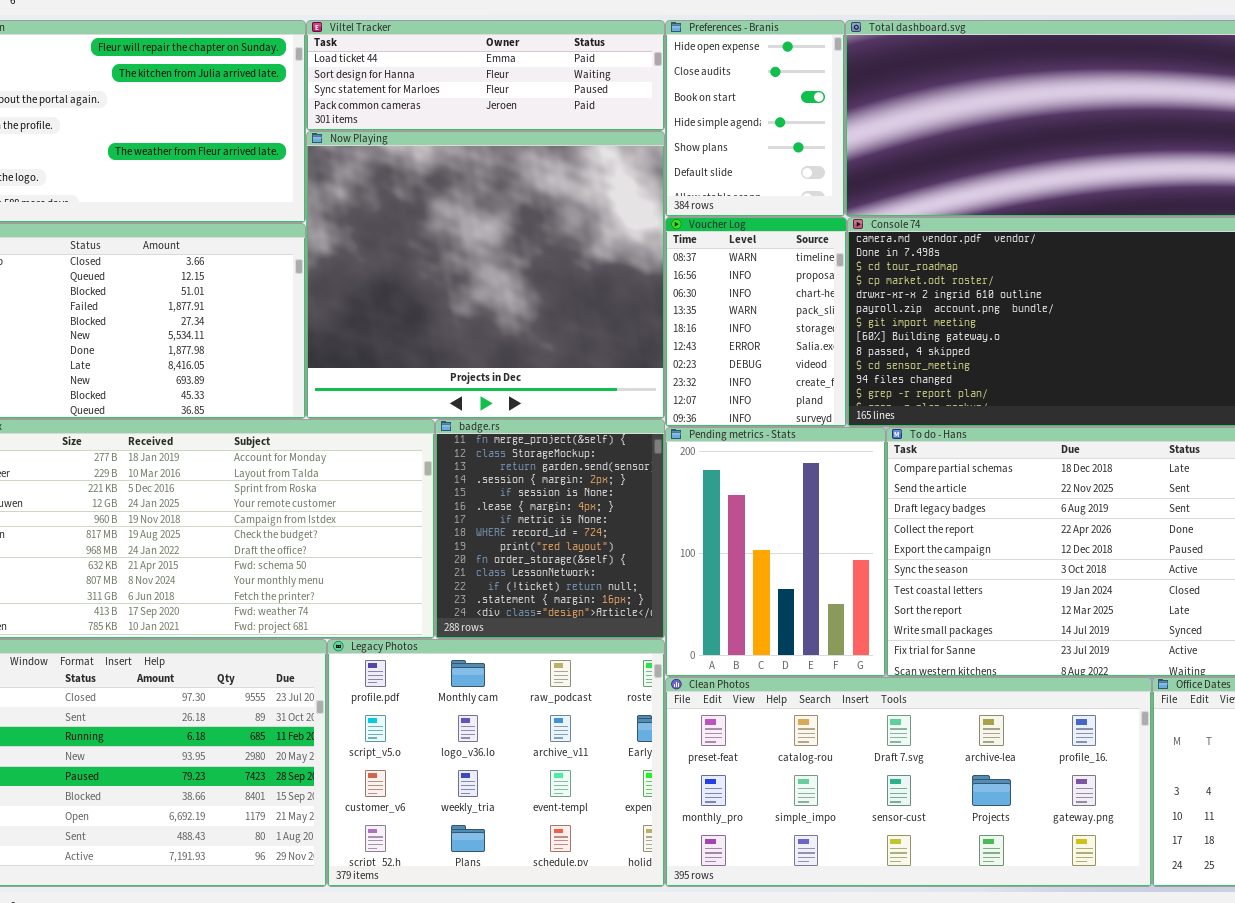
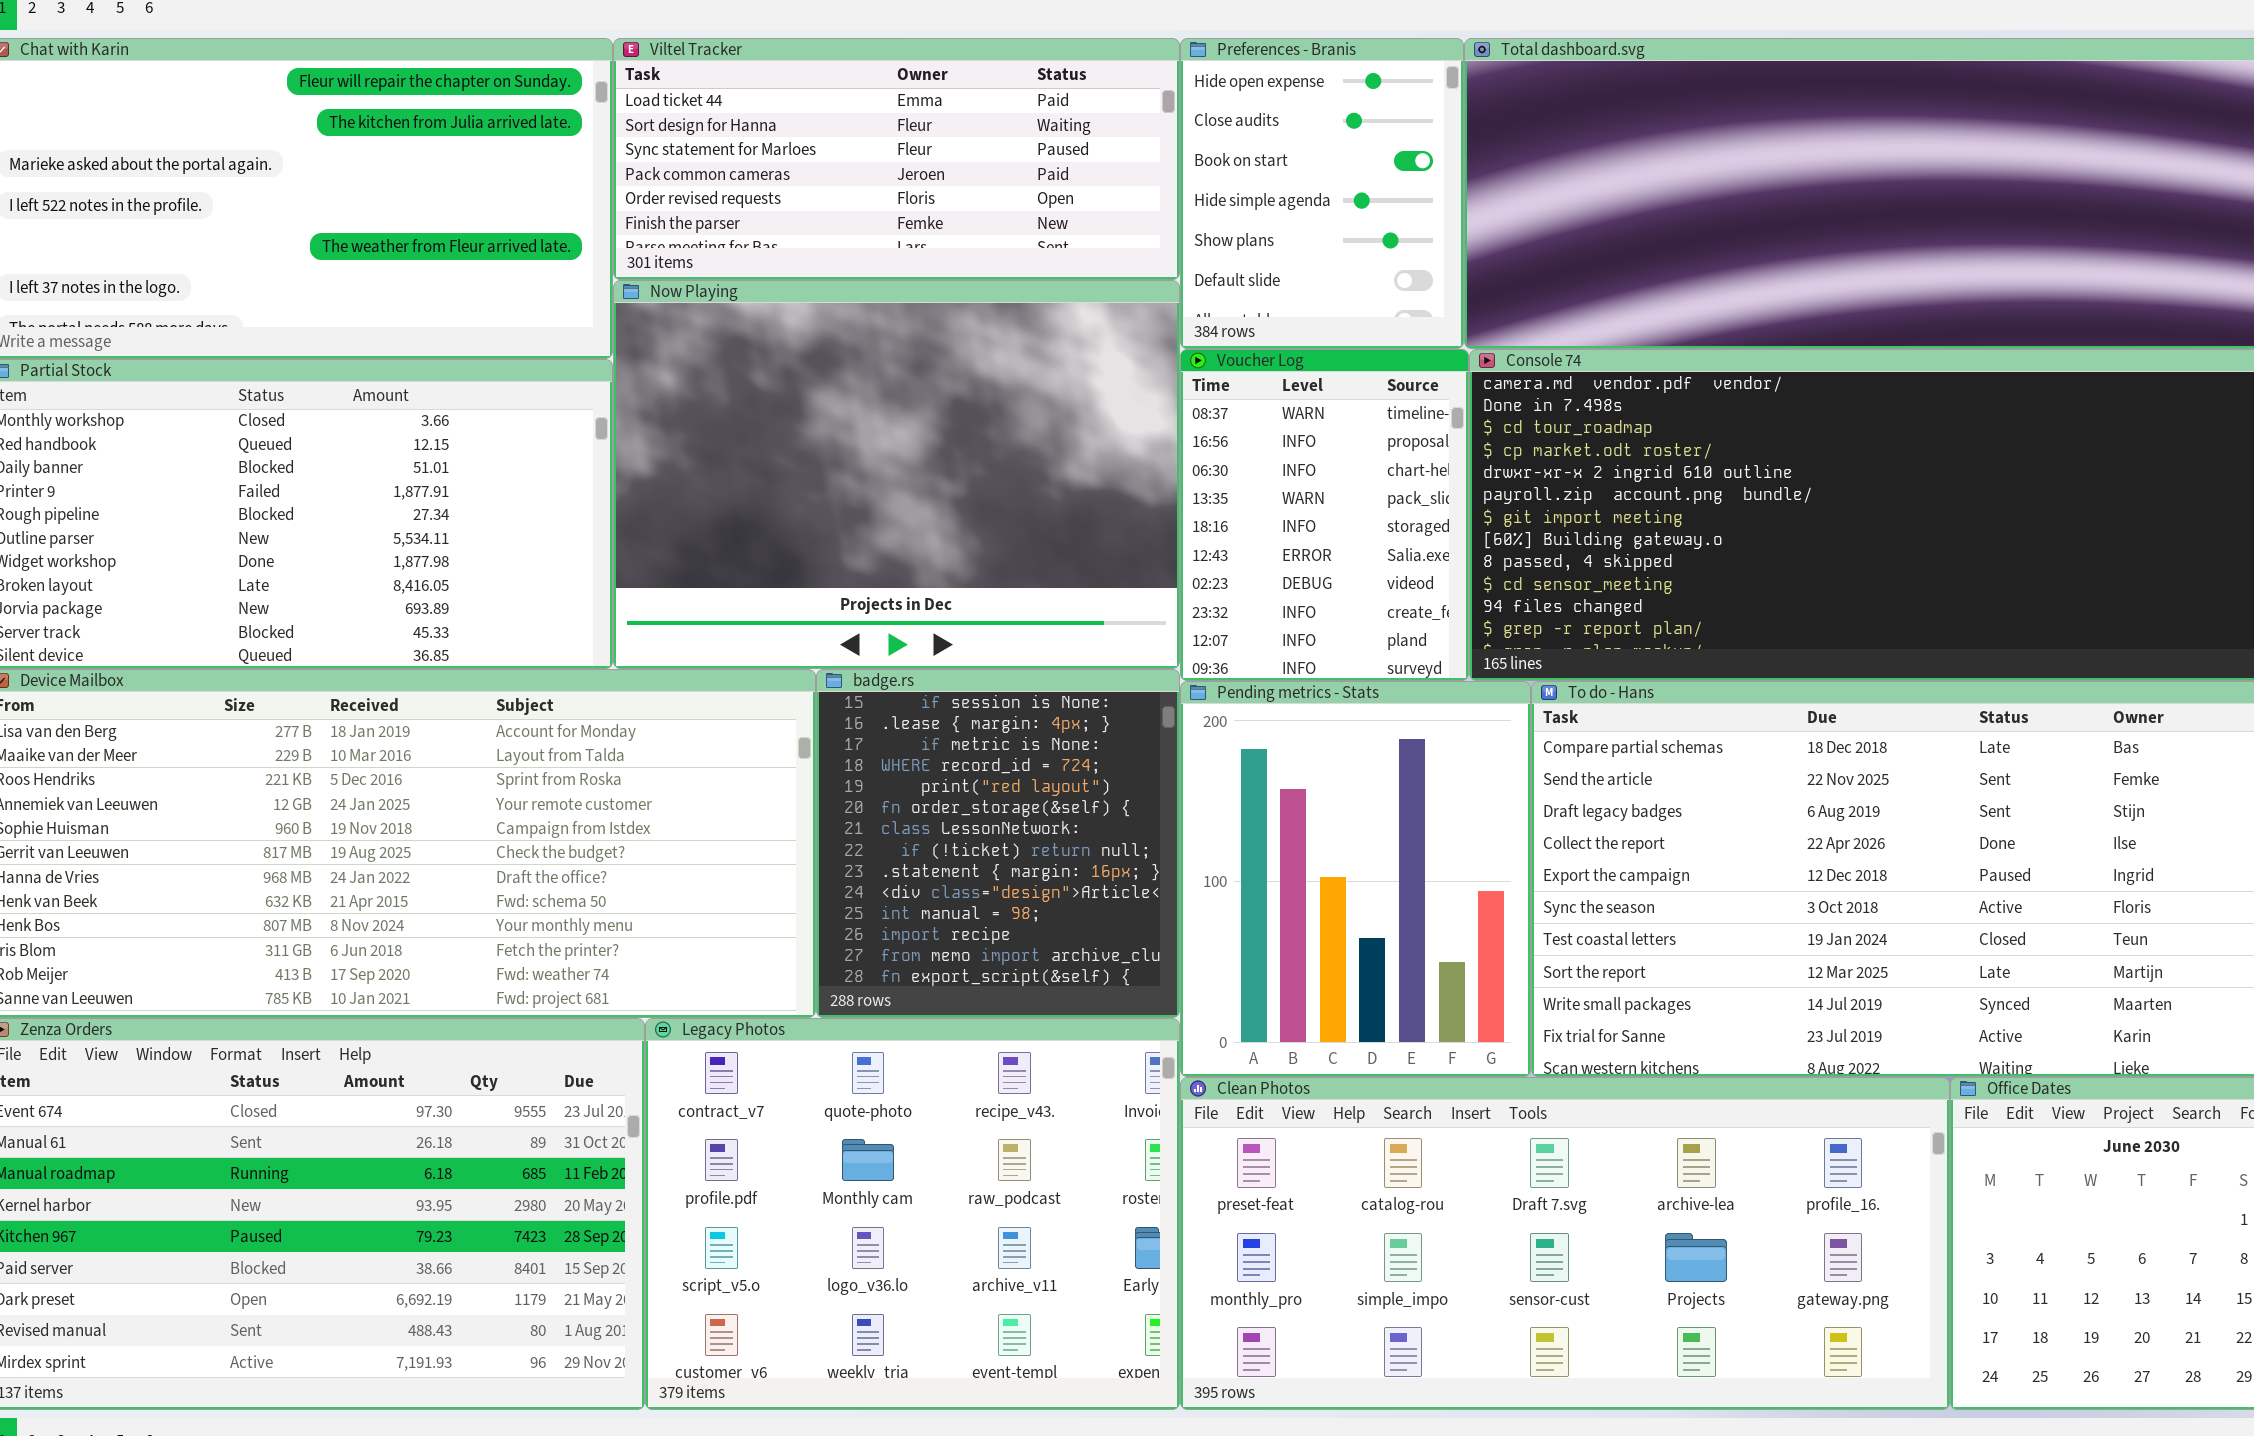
Viltel Tracker: [306,20,665,131] -> [613,38,1180,280], resized
Now Playing: [306,131,665,419] -> [613,280,1180,669], resized
badge.rs: [435,419,665,639] -> [816,669,1180,1018], scrolled down 4 rows
Legacy Photos: [327,639,665,887] -> [645,1018,1180,1410], scrolled up 1 row

